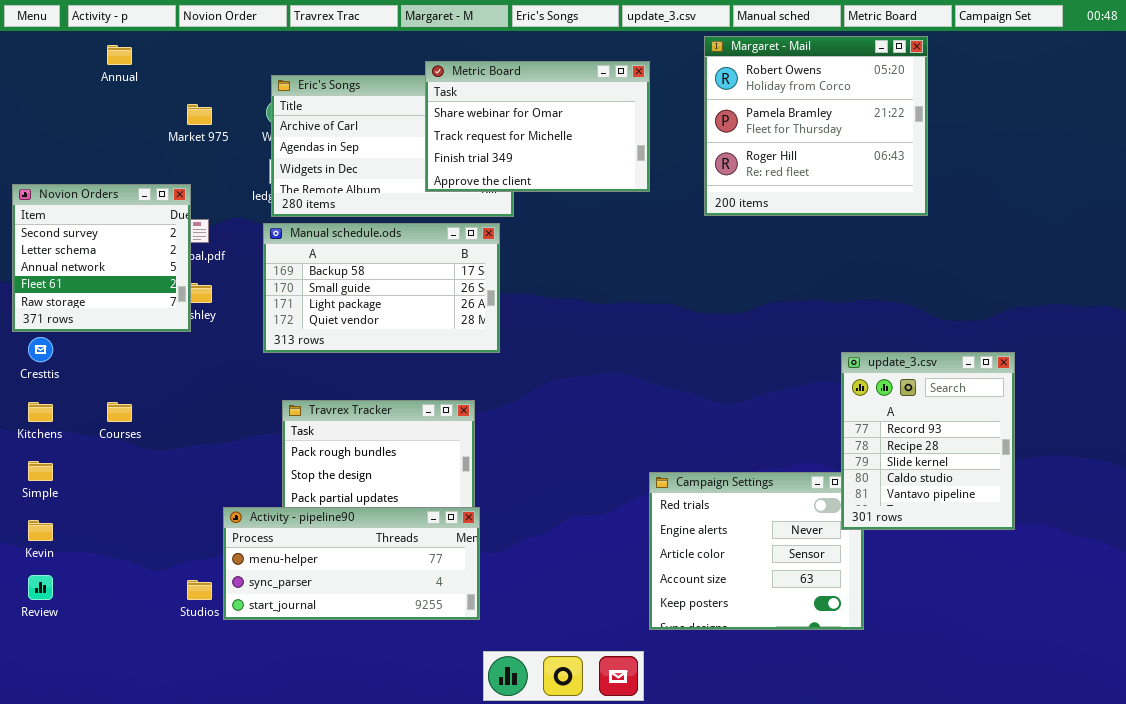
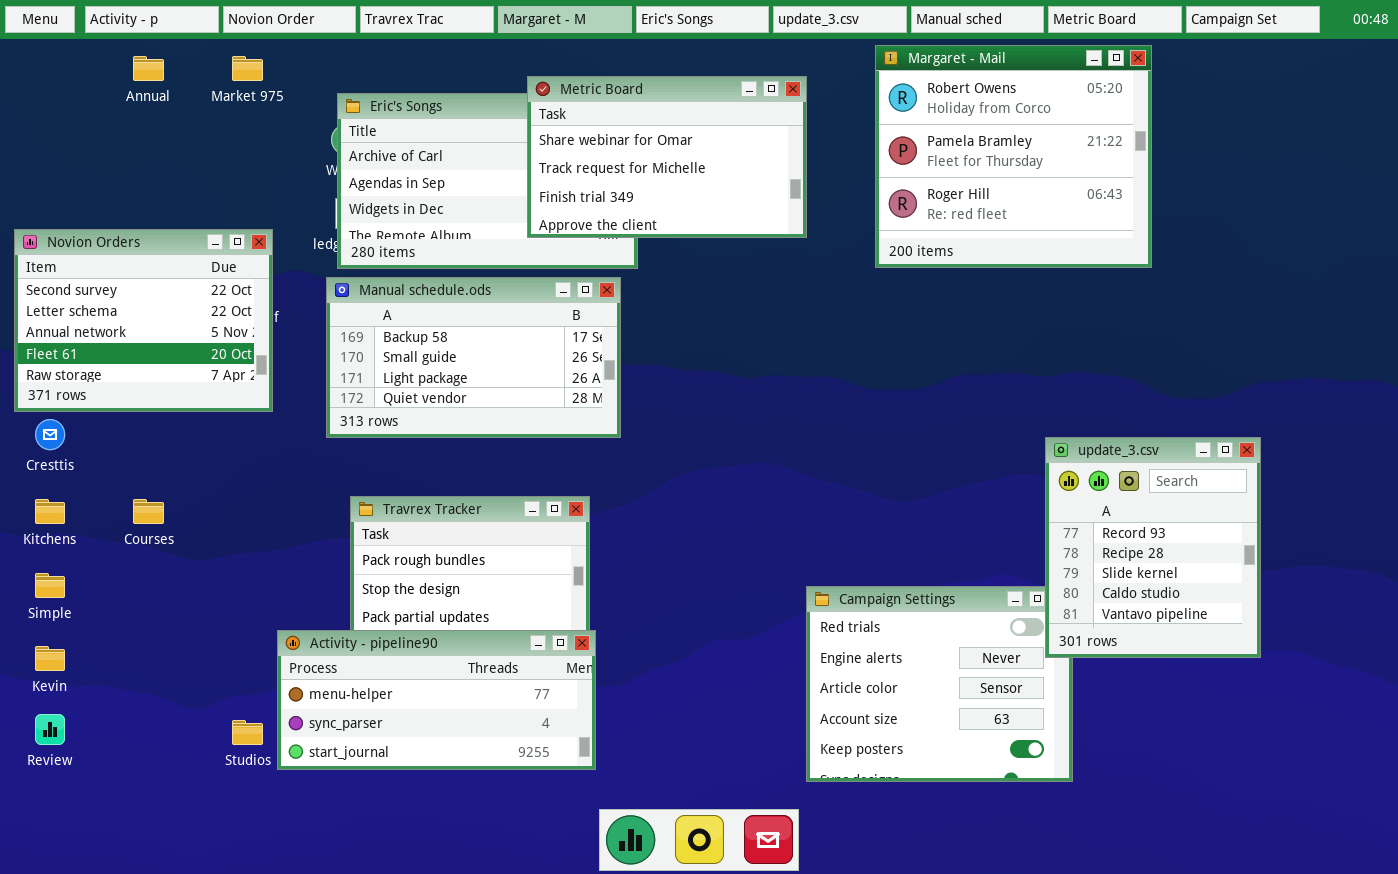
Market 975: [187,104,212,125] -> [232,56,263,81], moved
Novion Orders: [12,184,191,332] -> [14,229,273,412], resized

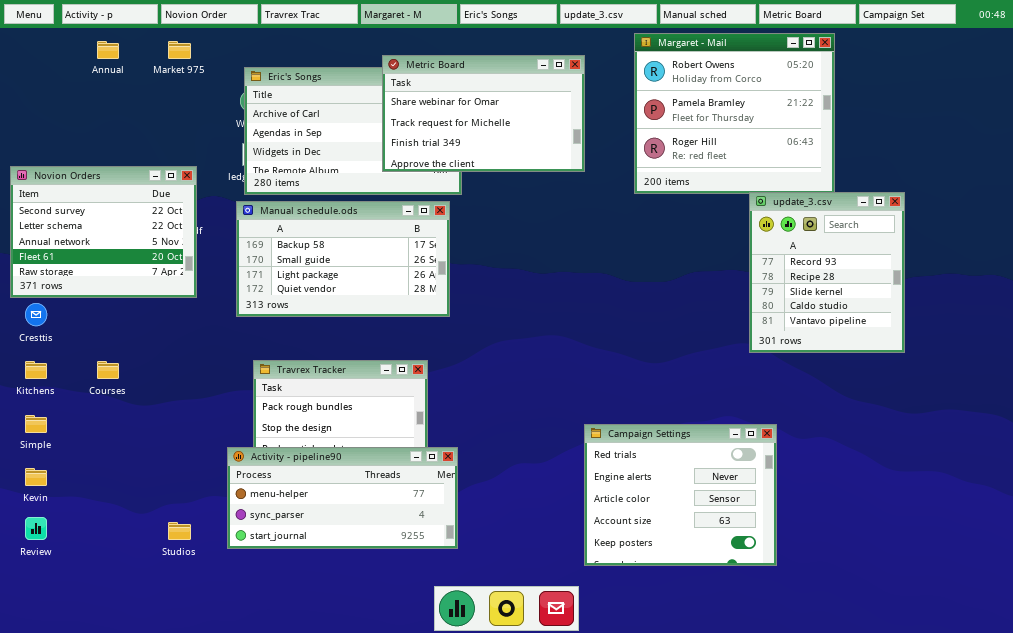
update_3.csv: [1045,437,1261,658] -> [749,192,905,353], moved
Activity - pipeline90: [277,630,596,770] -> [227,447,458,549], moved

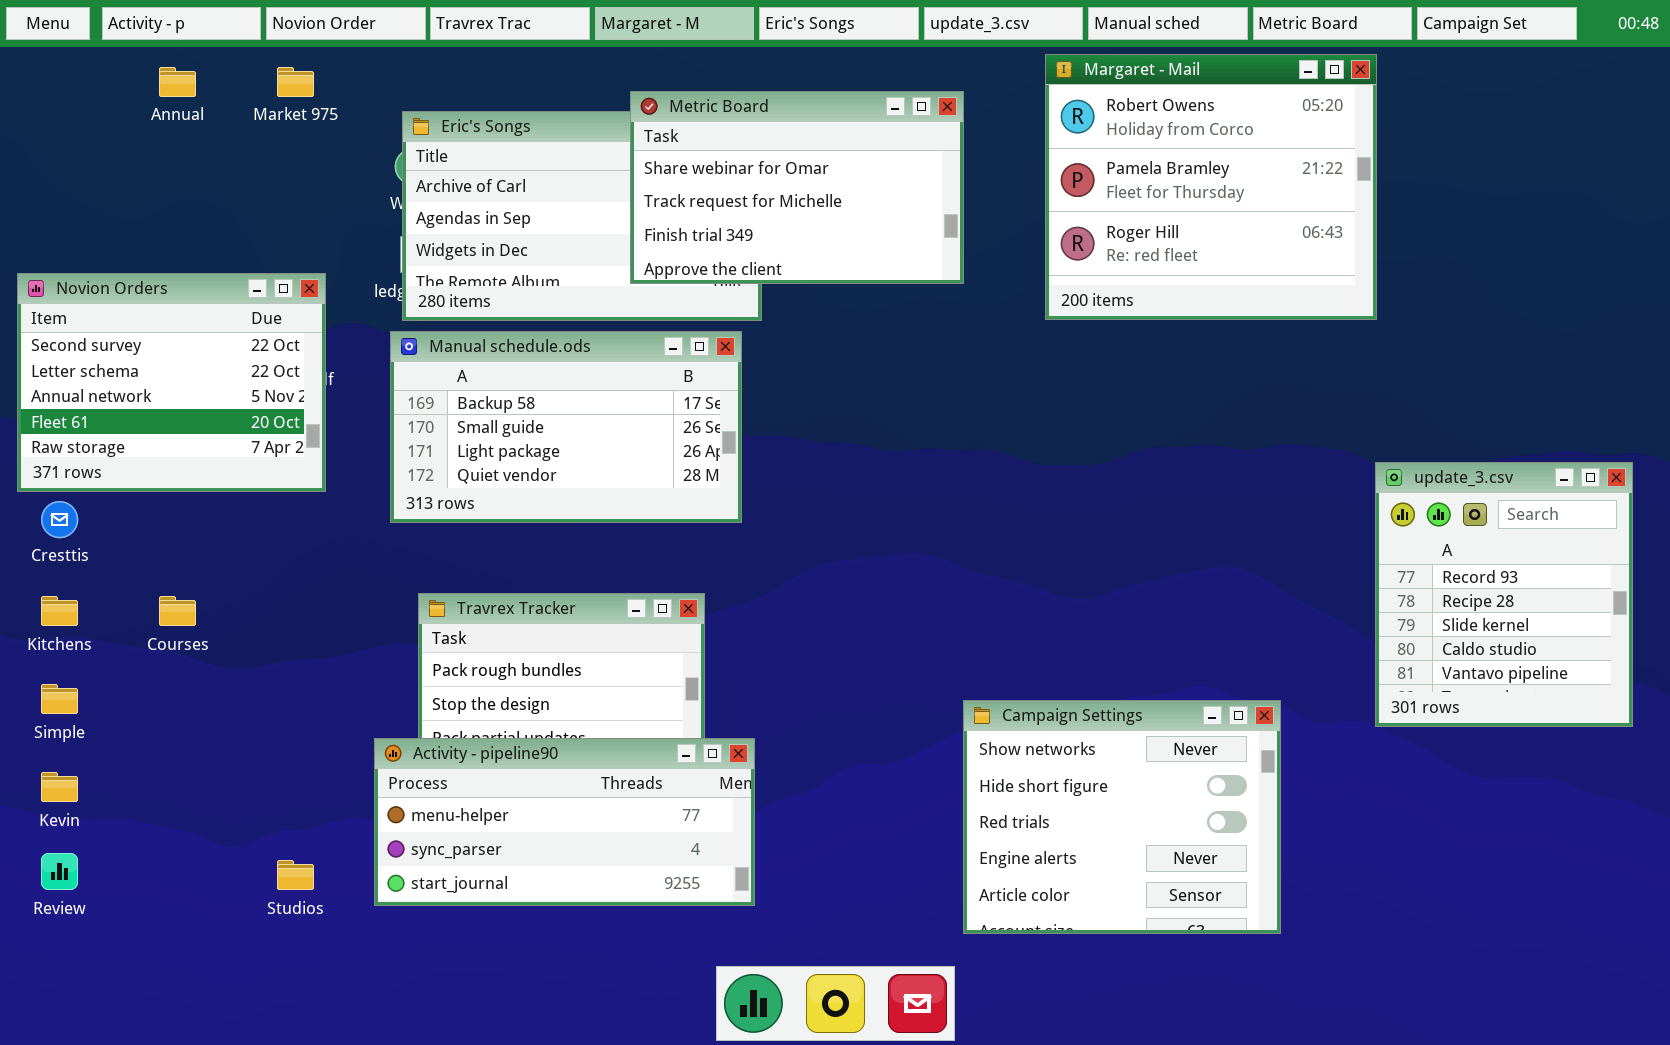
update_3.csv: [749,192,905,353] -> [1375,462,1633,727], moved
Campaign Settings: [584,424,777,566] -> [963,700,1281,934], scrolled up 2 rows

